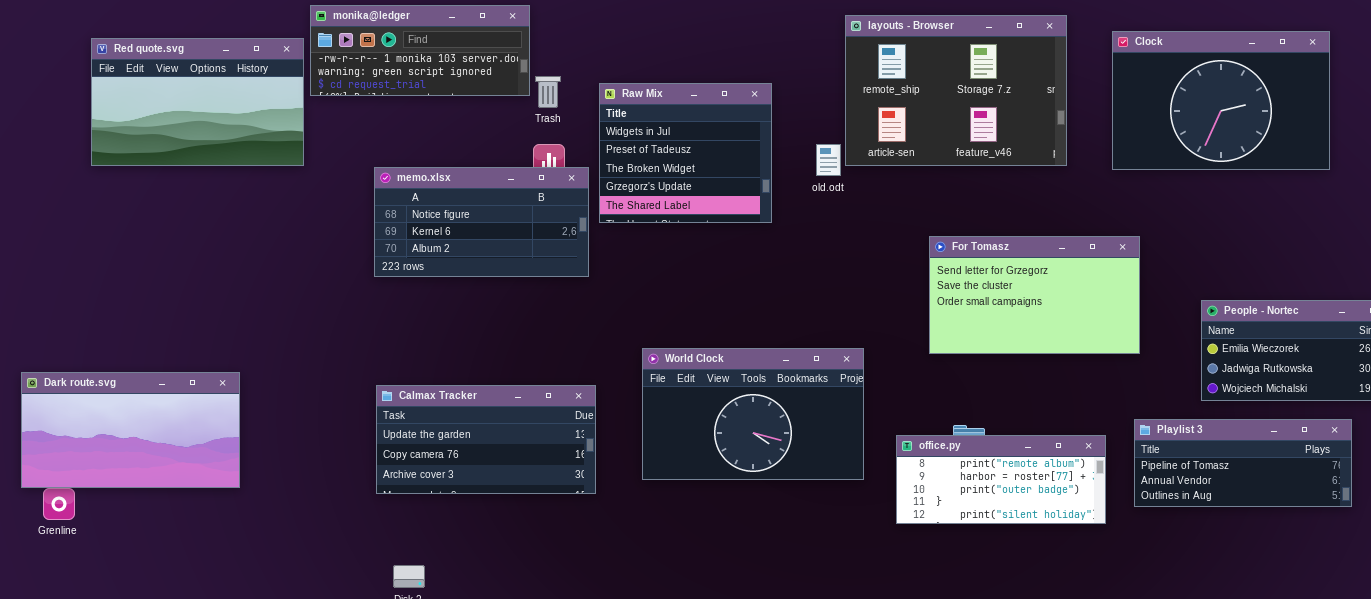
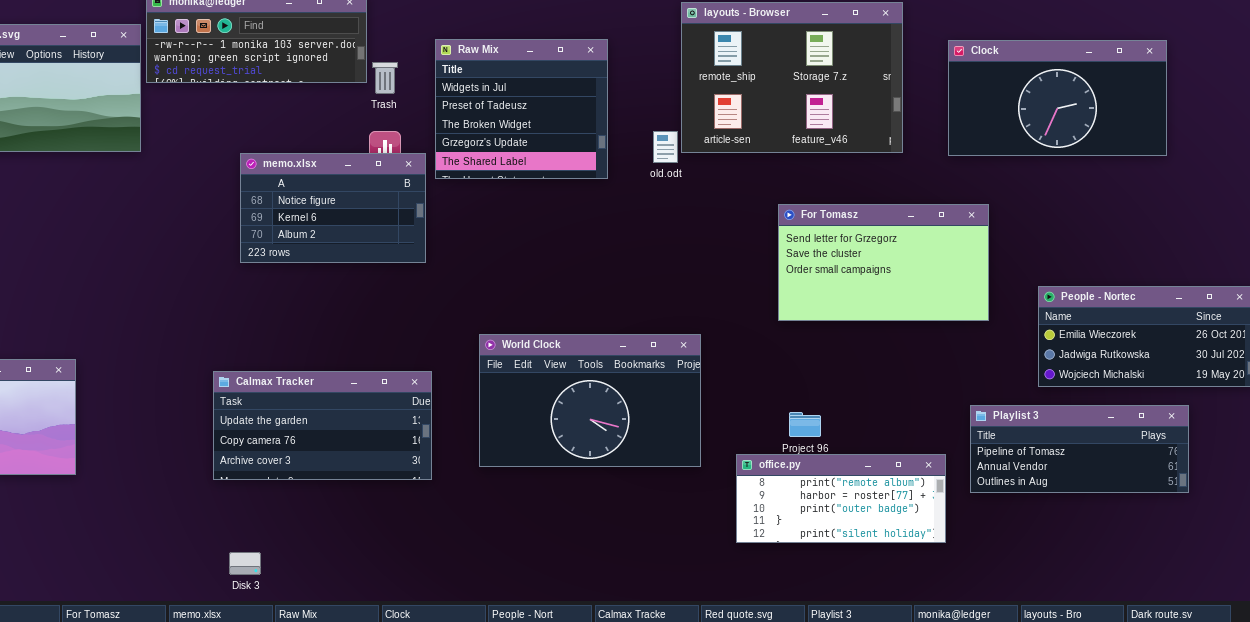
Clock: [1112,31,1330,170] -> [948,40,1167,156], resized
Raw Mix: [599,83,772,223] -> [435,39,608,179], moved
memo.xlsx: [374,167,589,277] -> [240,153,426,263], resized
For Tomasz: [929,236,1140,354] -> [778,204,989,321], moved
office.py: [896,435,1106,524] -> [736,454,946,543], moved

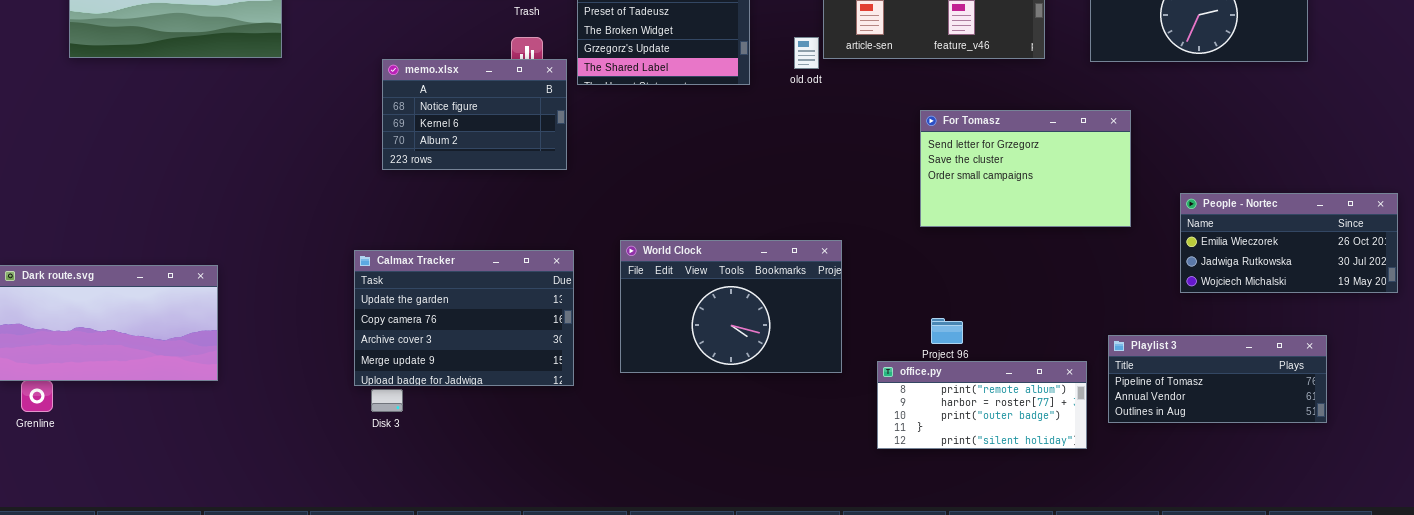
Calmax Tracker: [213,371,432,480] -> [354,250,574,386], resized
Playlist 3: [970,405,1189,493] -> [1108,335,1327,423], moved
Disk 3: [229,552,261,575] -> [371,389,403,412], moved

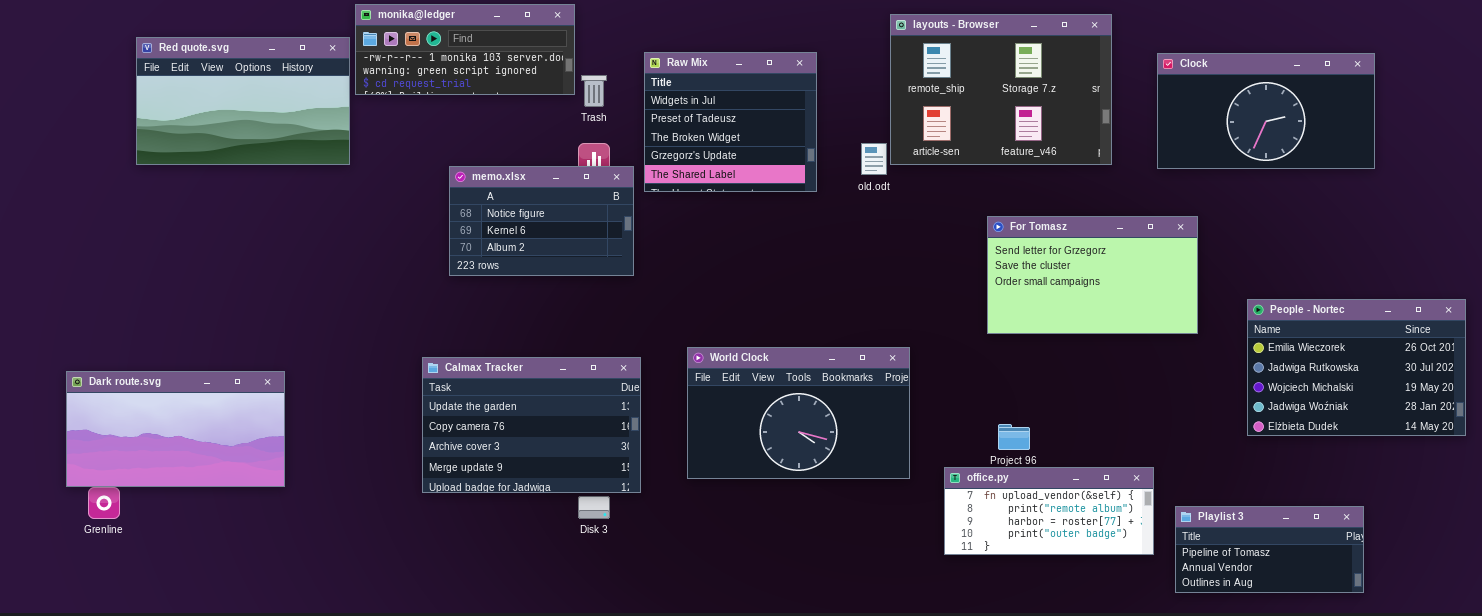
People - Nortec: [1180,193,1398,293] -> [1247,299,1466,436], resized
Playlist 3: [1108,335,1327,423] -> [1175,506,1364,593], moved, resized
office.py: [877,361,1087,449] -> [944,467,1154,555], scrolled up 1 row
Disk 3: [371,389,403,412] -> [578,496,610,519], moved

